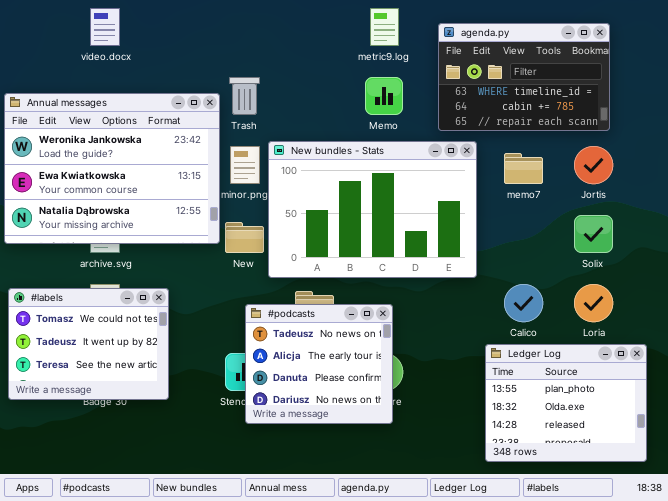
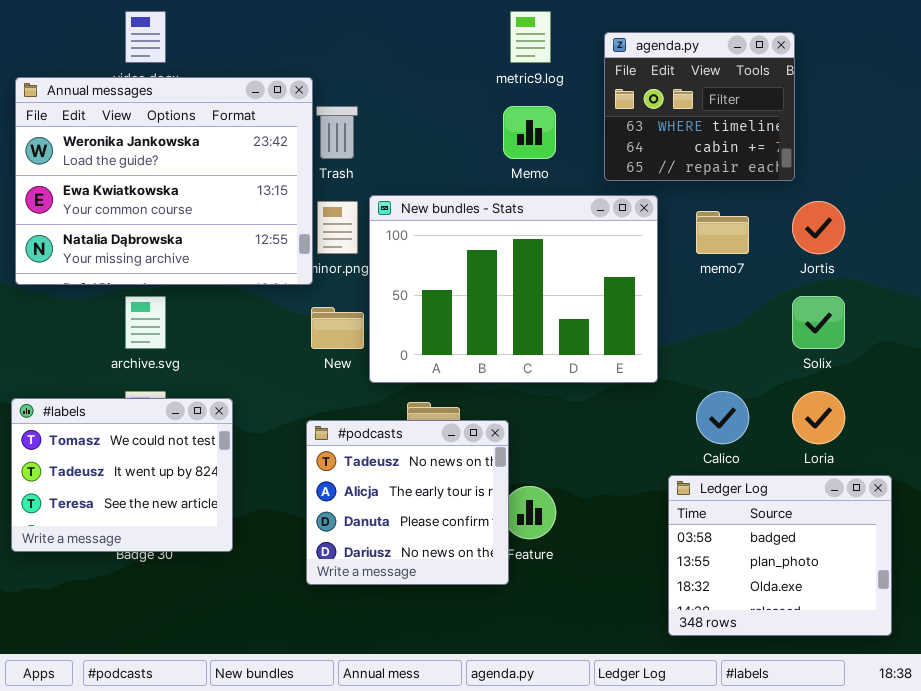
agenda.py: [438,23,610,131] -> [604,32,795,181], resized
Annual messages: [4,93,220,244] -> [15,77,313,285], moved
#podcasts: [245,304,393,424] -> [306,420,509,585], moved
Ledger Log: [485,344,647,462] -> [668,475,892,636], scrolled up 1 row

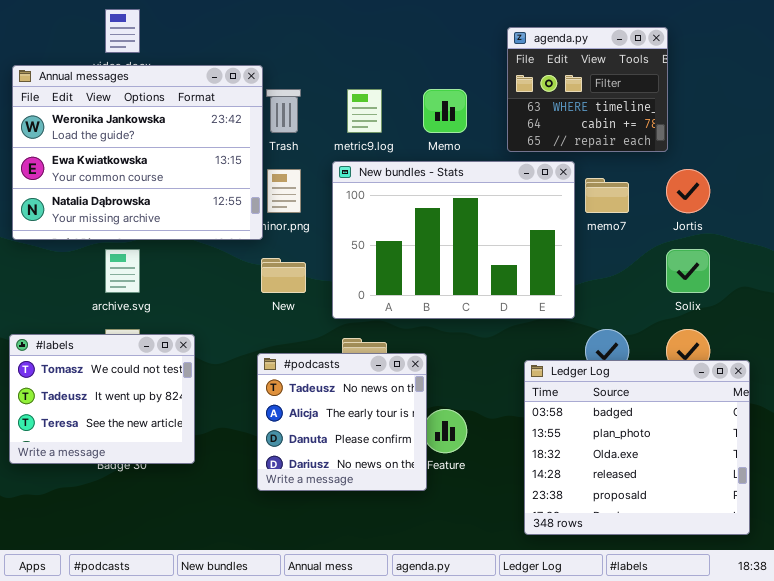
metric9.log: [510,11,551,63] -> [347,89,382,133], moved
New bundles - Stats: [369,195,658,383] -> [332,161,575,319], moved
Ledger Log: [668,475,892,636] -> [524,360,750,535], resized

